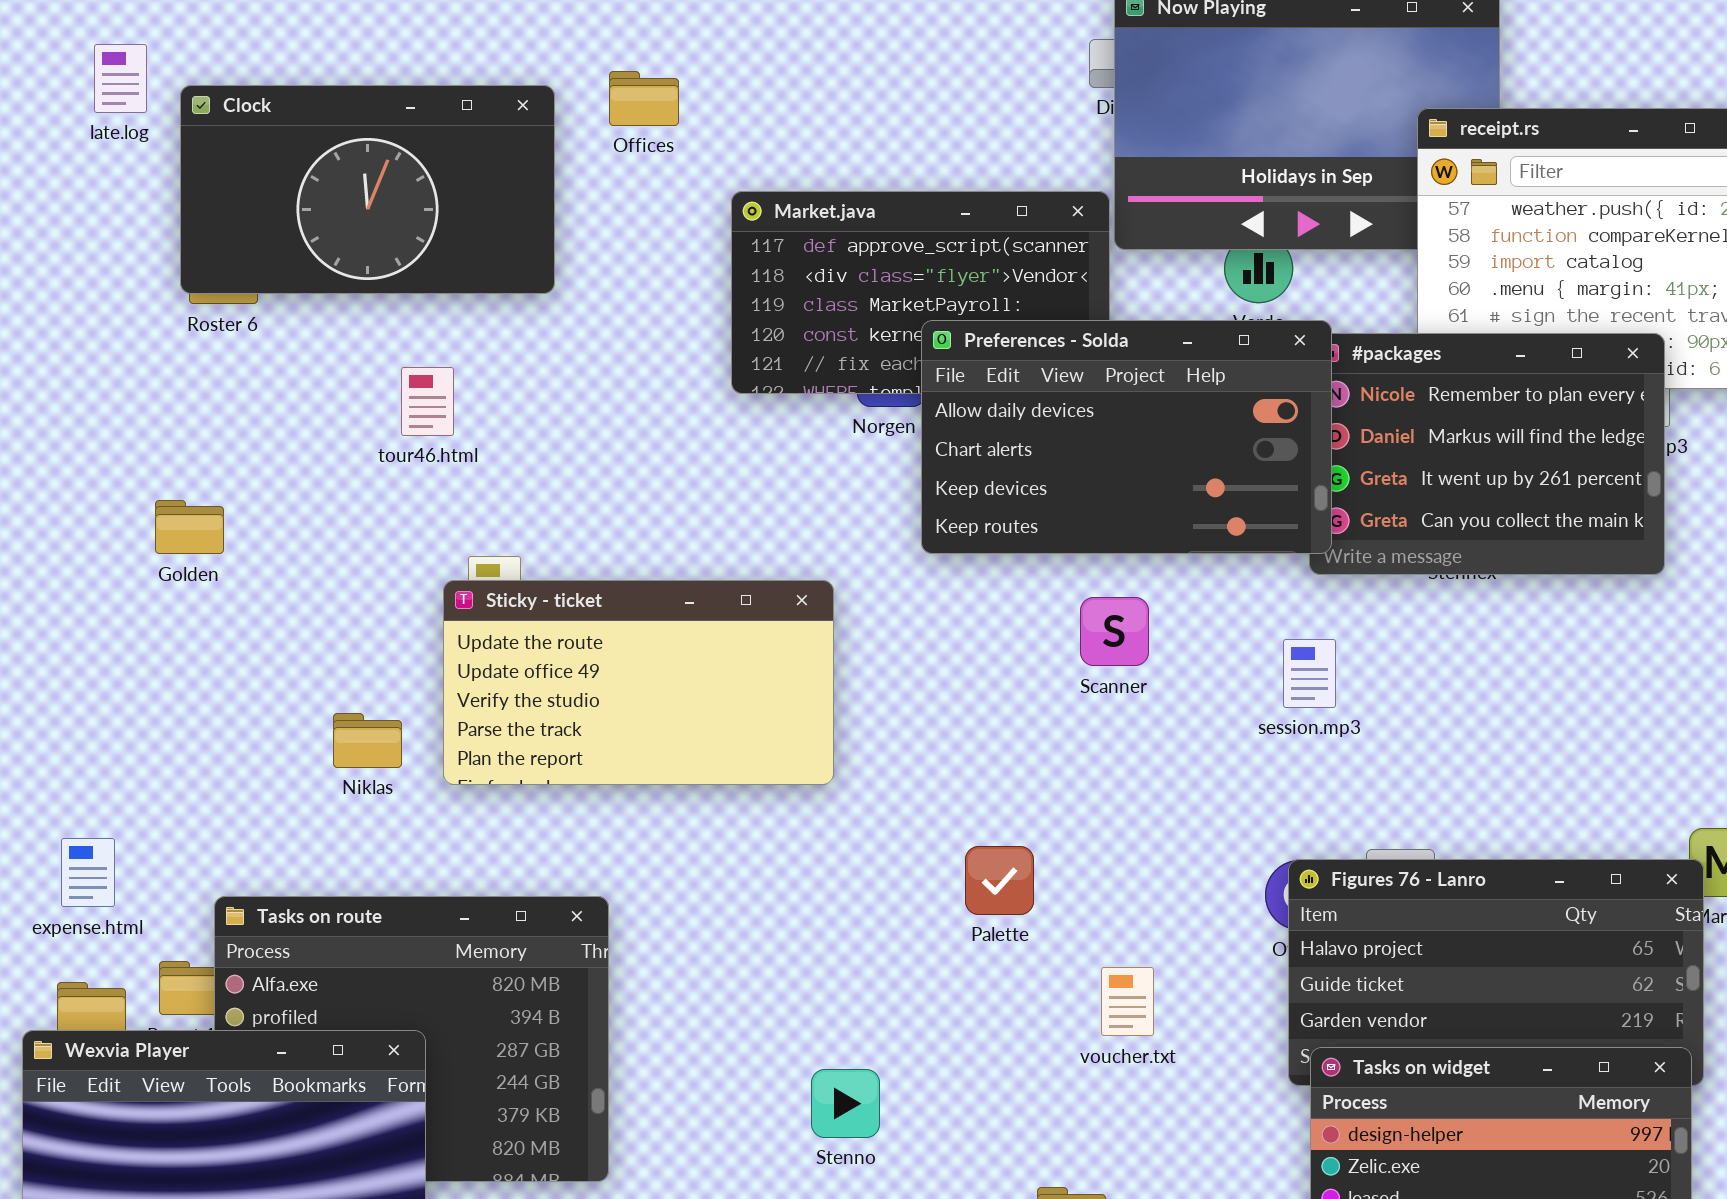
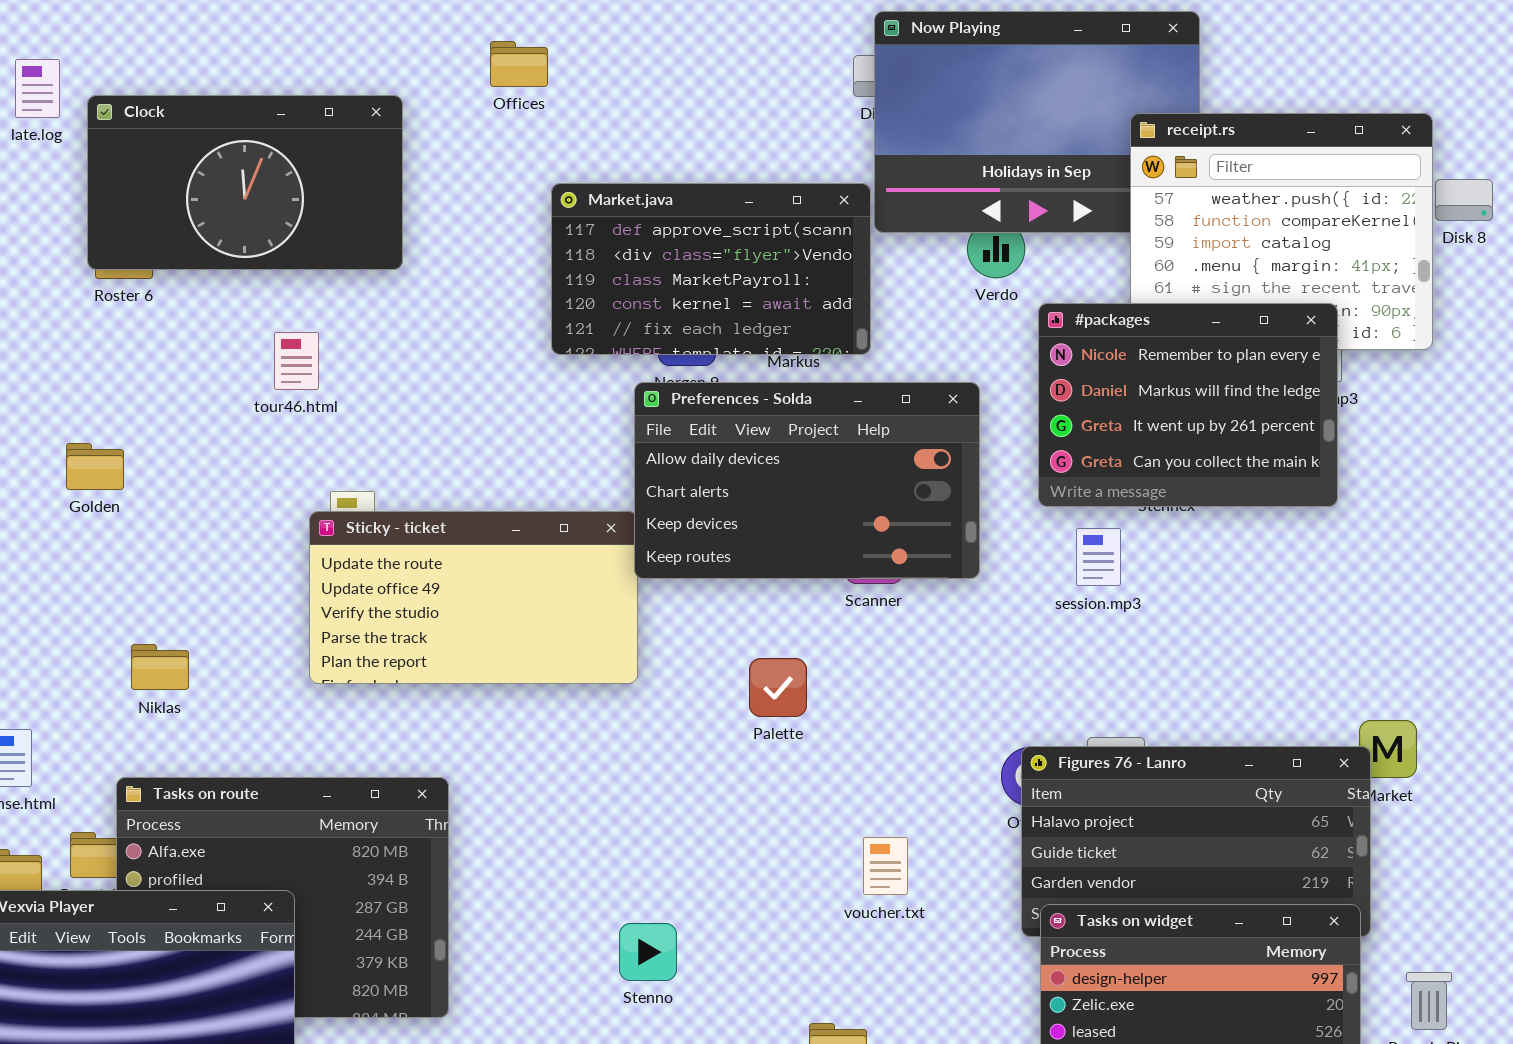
Offices: [609,71,679,126] -> [490,41,548,87], moved
Preferences - Solda: [921,320,1332,554] -> [634,382,980,579], moved
session.mp3: [1283,639,1336,708] -> [1076,528,1121,586], moved
Niklas: [333,713,402,768] -> [131,644,189,690], moved
Palette: [965,846,1034,915] -> [749,658,807,717], moved

